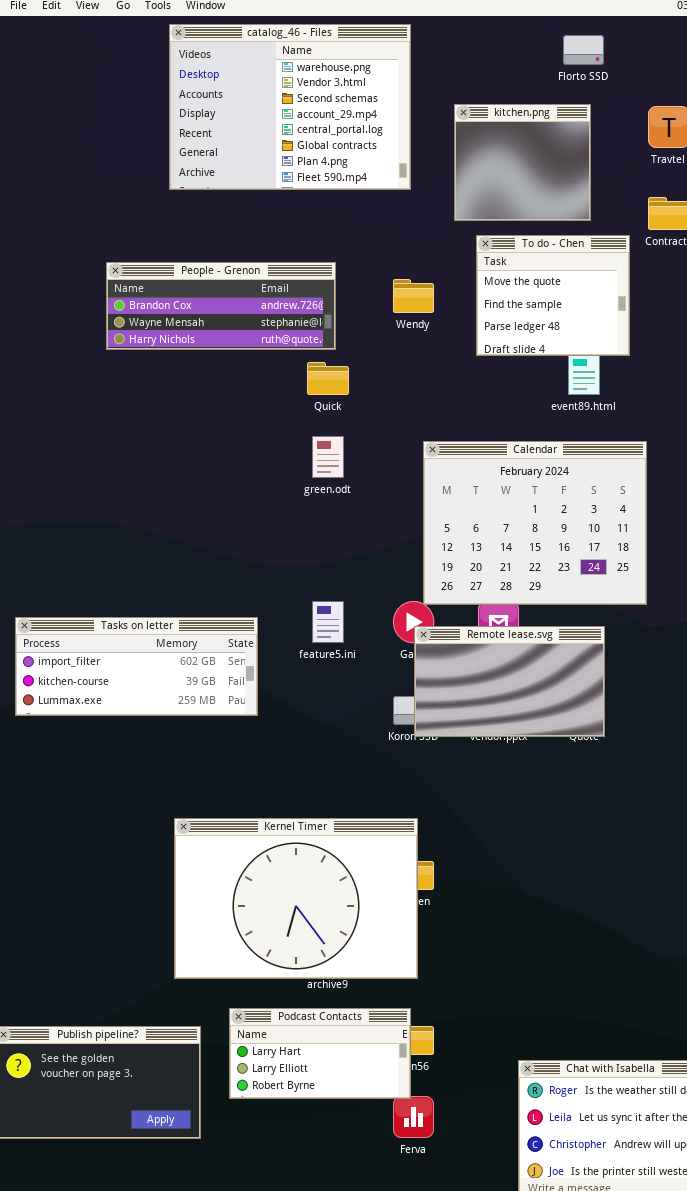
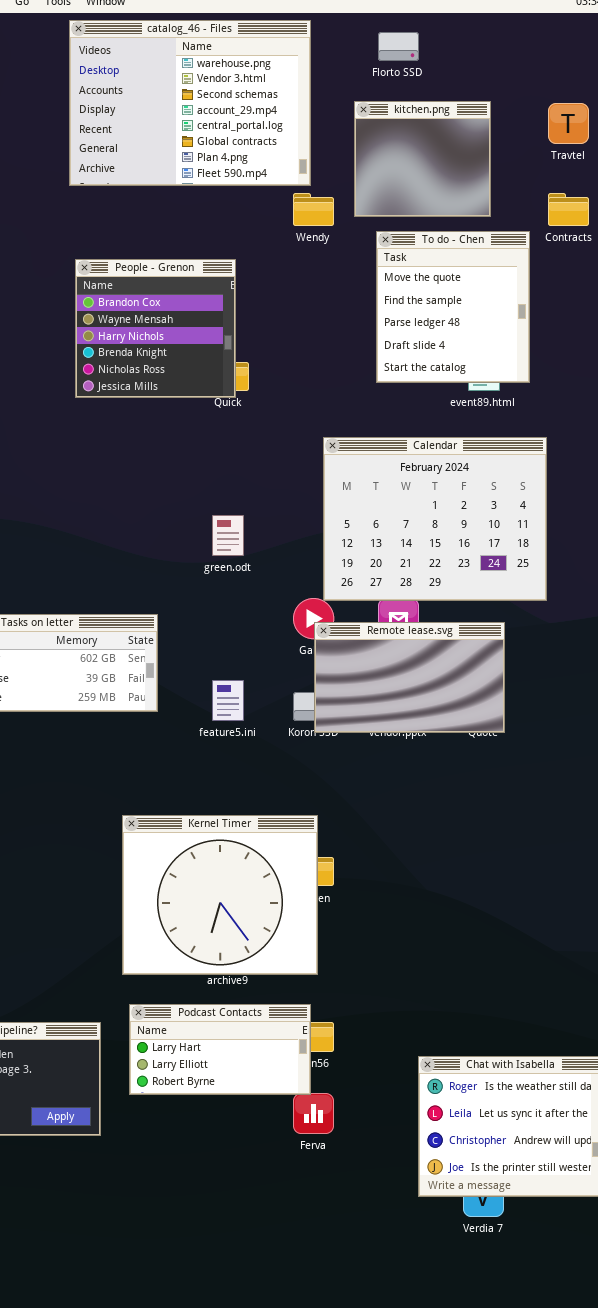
Florto SSD: [563,35,604,65] -> [378,32,419,61], moved
To do - Chen: [476,235,630,356] -> [376,231,530,383], resized
People - Grenon: [106,262,336,350] -> [75,259,236,398], resized
Wendy: [393,279,434,313] -> [293,193,334,226], moved
green.odt: [312,436,344,478] -> [212,515,244,556], moved
feature5.ini: [312,601,344,643] -> [212,680,244,721], moved
Kernel Timer: [174,818,418,979] -> [122,815,318,975], resized

